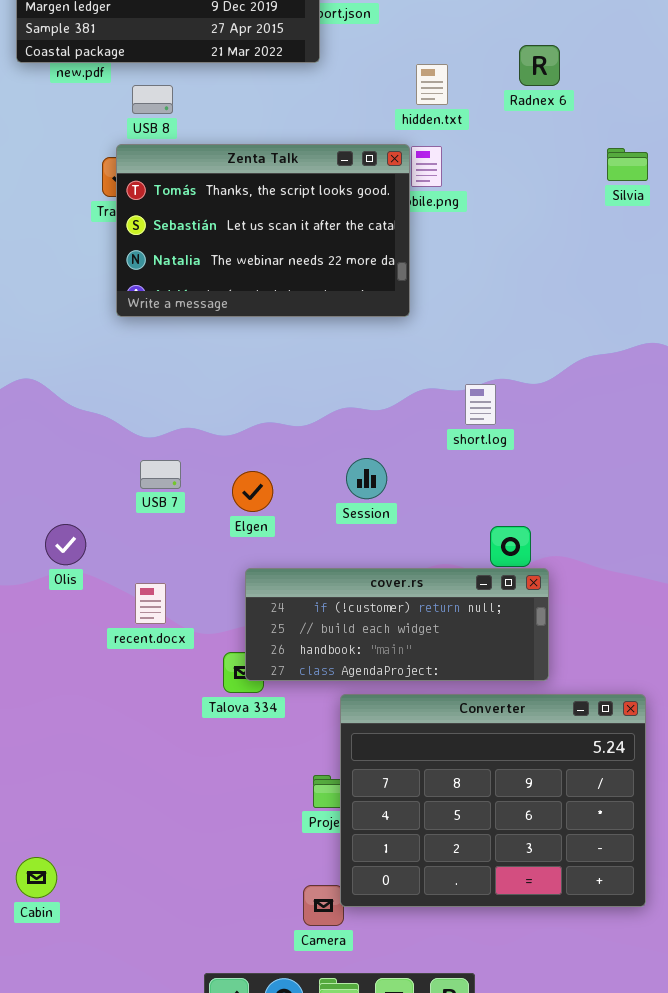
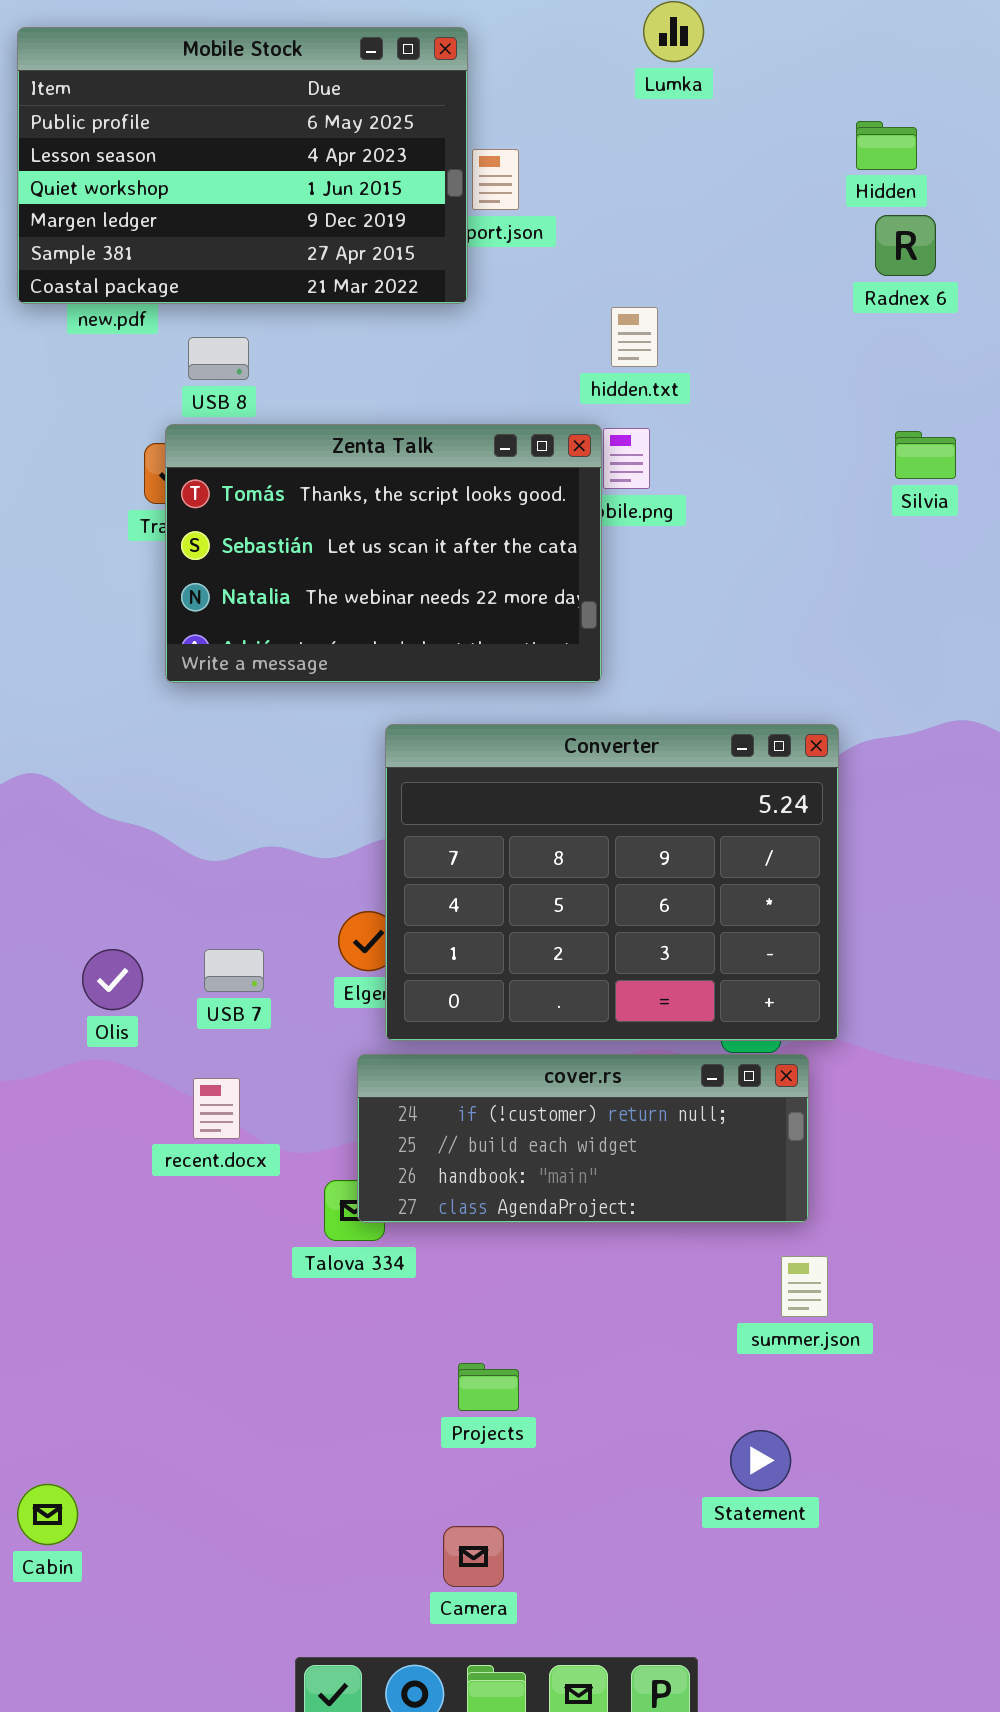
Radnex 6: [519,45,560,86] -> [875,215,936,276], moved
USB 7: [140,460,181,489] -> [204,949,264,992], moved
Olis: [45,524,86,565] -> [82,949,143,1010], moved
Converter: [340,694,646,907] -> [385,724,839,1041], moved

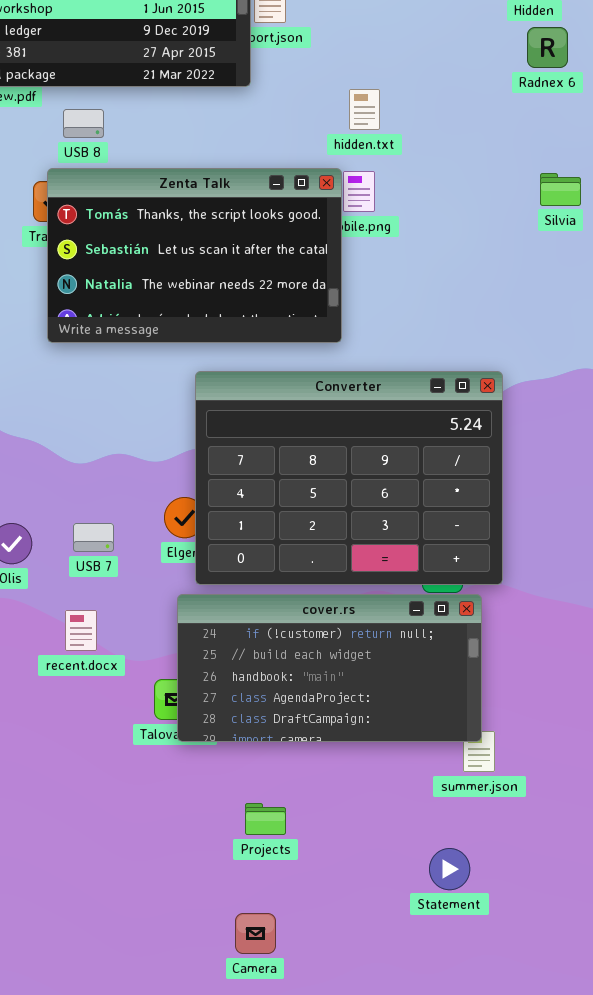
cover.rs: [357,1054,809,1223] -> [177,594,482,742], resized

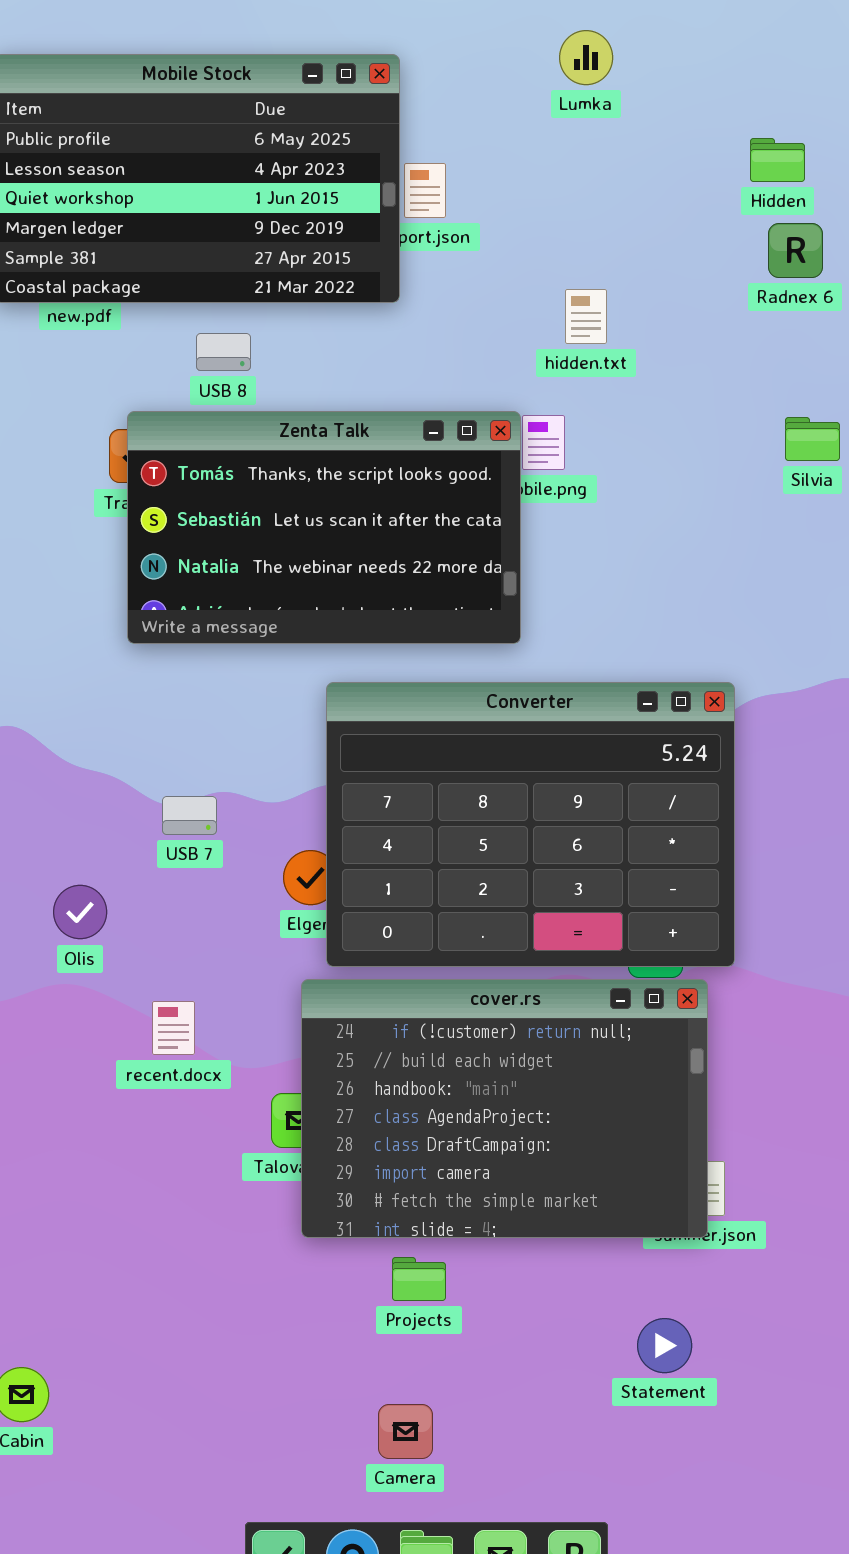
hidden.txt: [349,89,380,130] -> [565,289,607,344], moved
USB 8: [63,109,104,138] -> [196,333,251,371], moved
USB 7: [73,523,114,552] -> [162,796,217,835], moved
cover.rs: [177,594,482,742] -> [301,979,708,1238], resized

